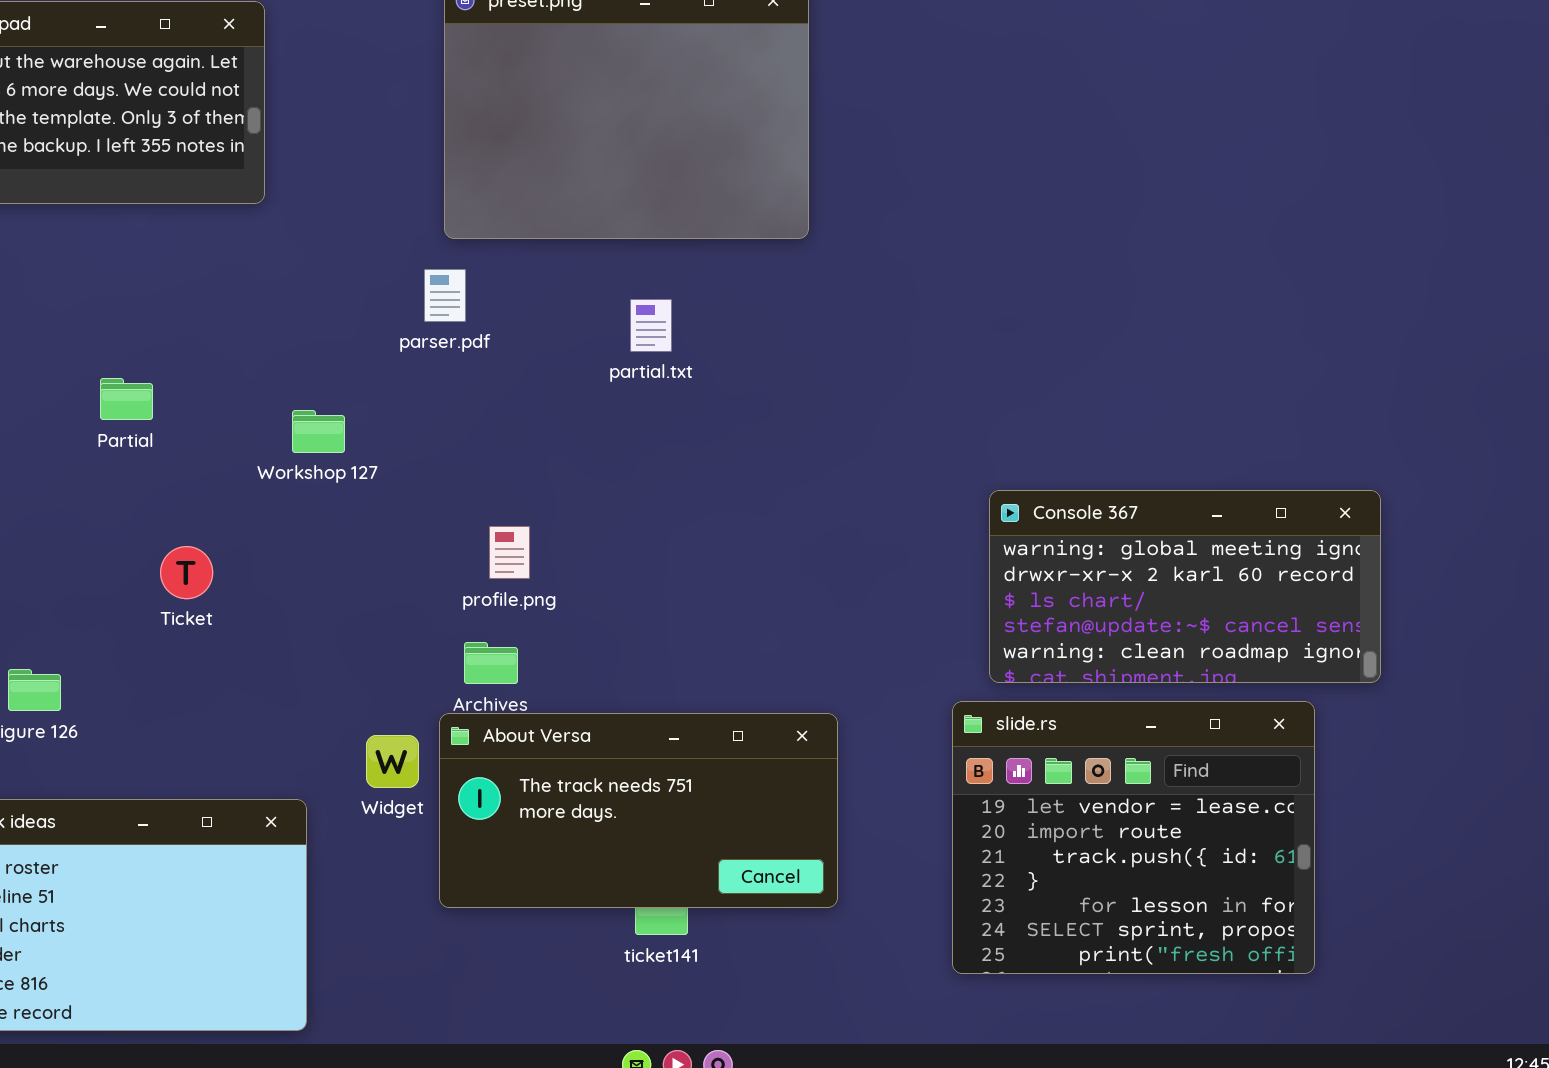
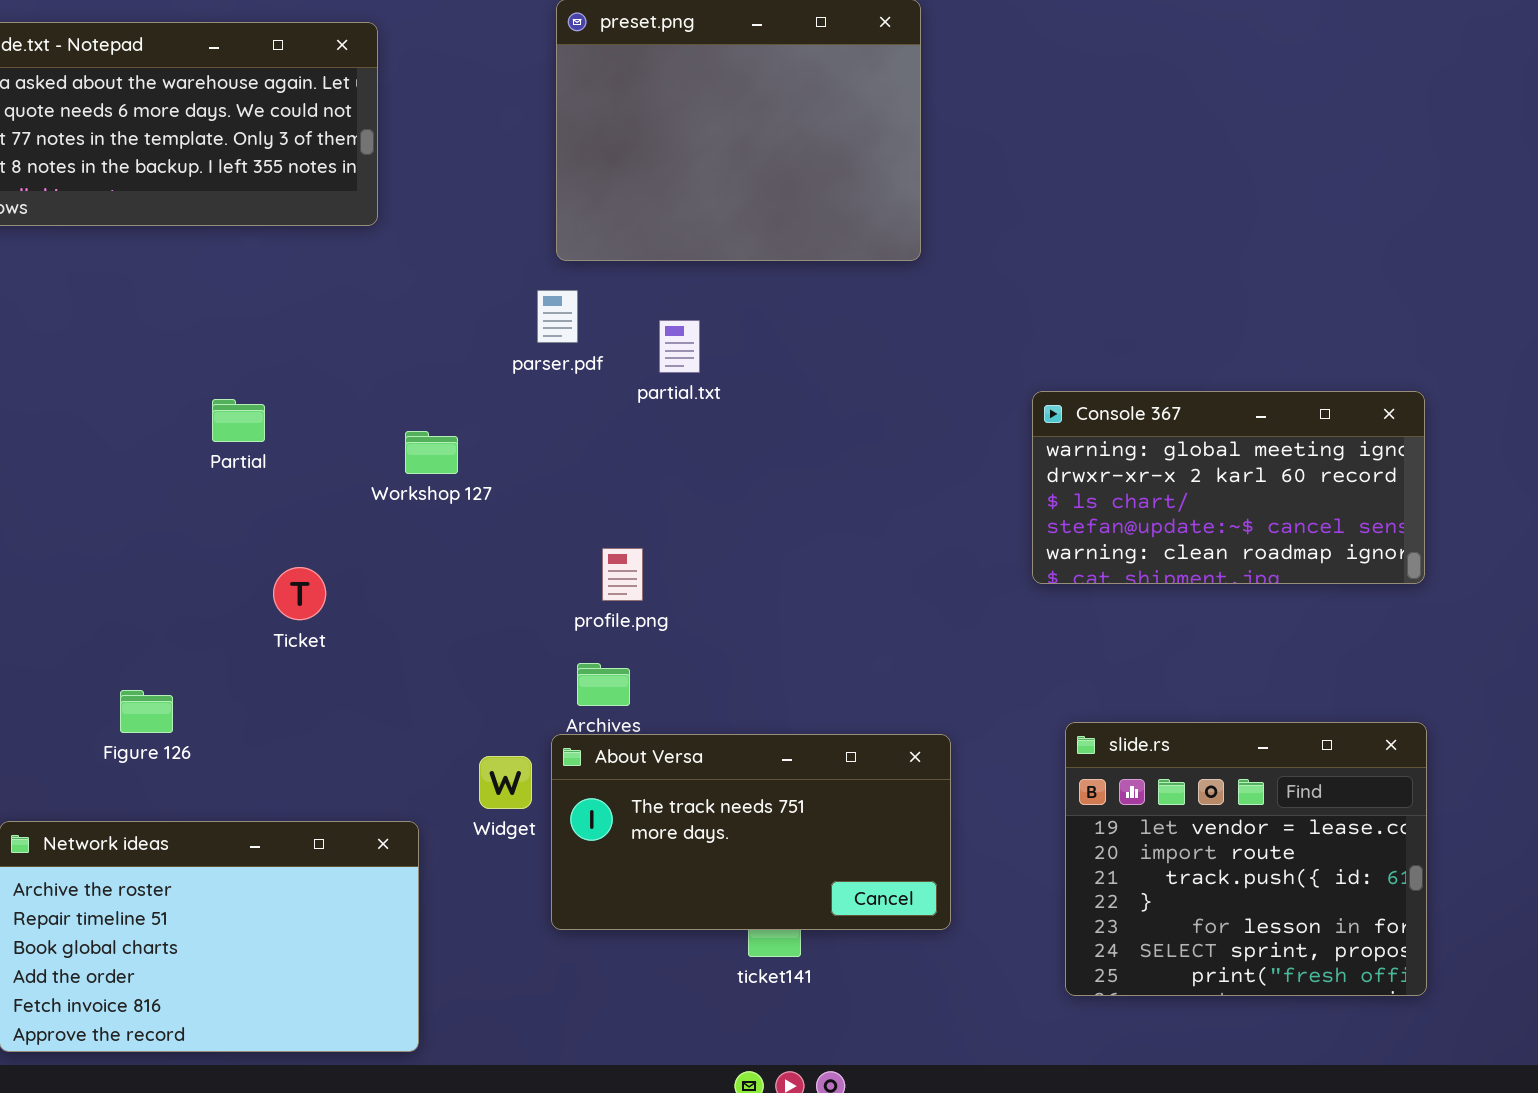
partial.txt: [630,299,672,352] -> [659,320,700,373], moved
Console 367: [989,490,1381,683] -> [1032,391,1425,584], moved

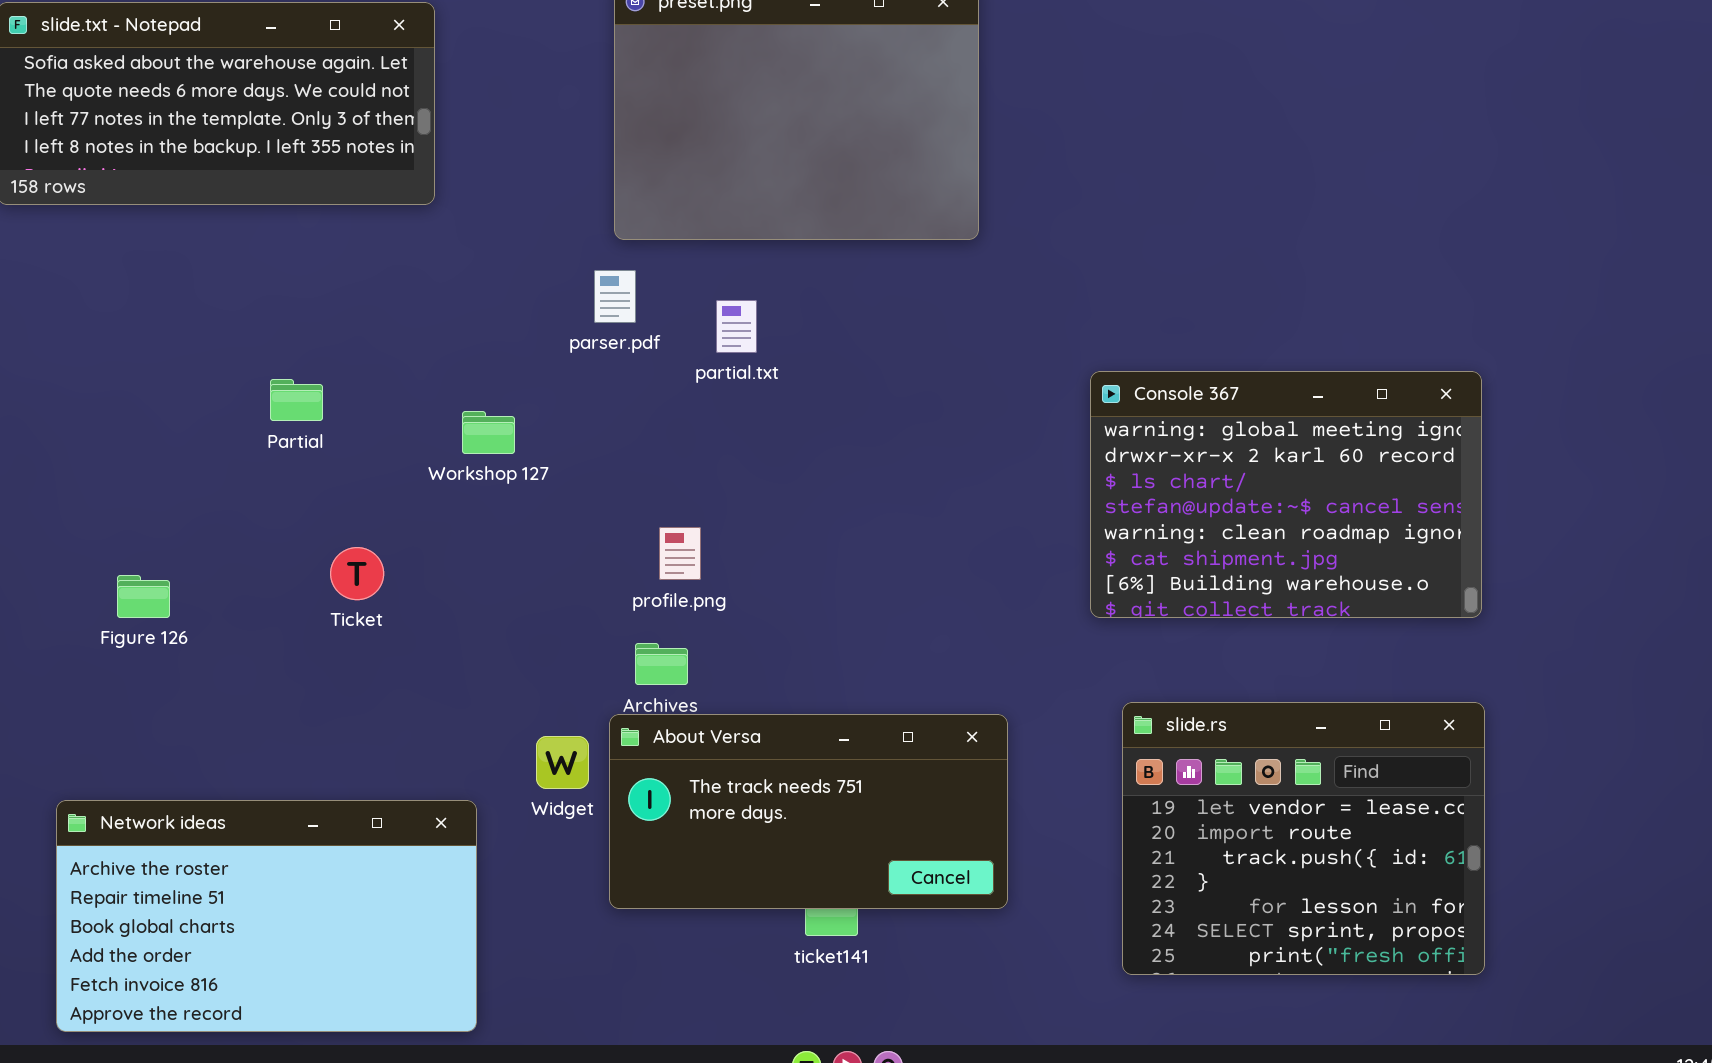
Console 367: [1032,391,1425,584] -> [1090,371,1482,618], resized
Figure 126: [120,690,173,733] -> [117,575,170,618], moved

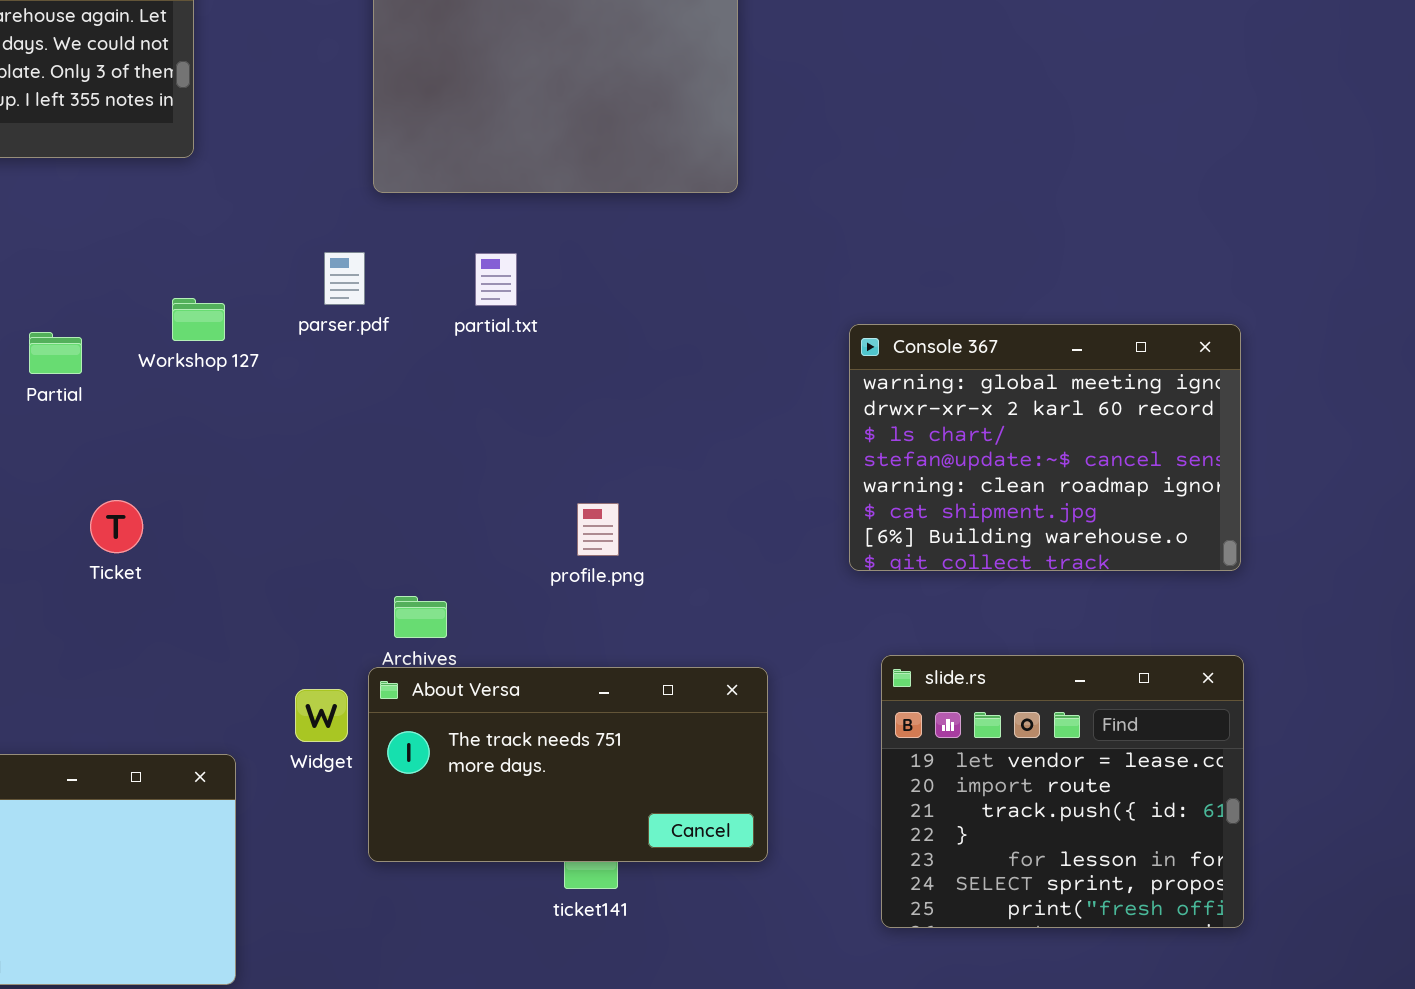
parser.pdf: [594,270,636,323] -> [324,252,365,305], moved
Workshop 127: [462,411,515,454] -> [172,298,225,341], moved
profile.png: [659,527,701,580] -> [577,503,619,556], moved

